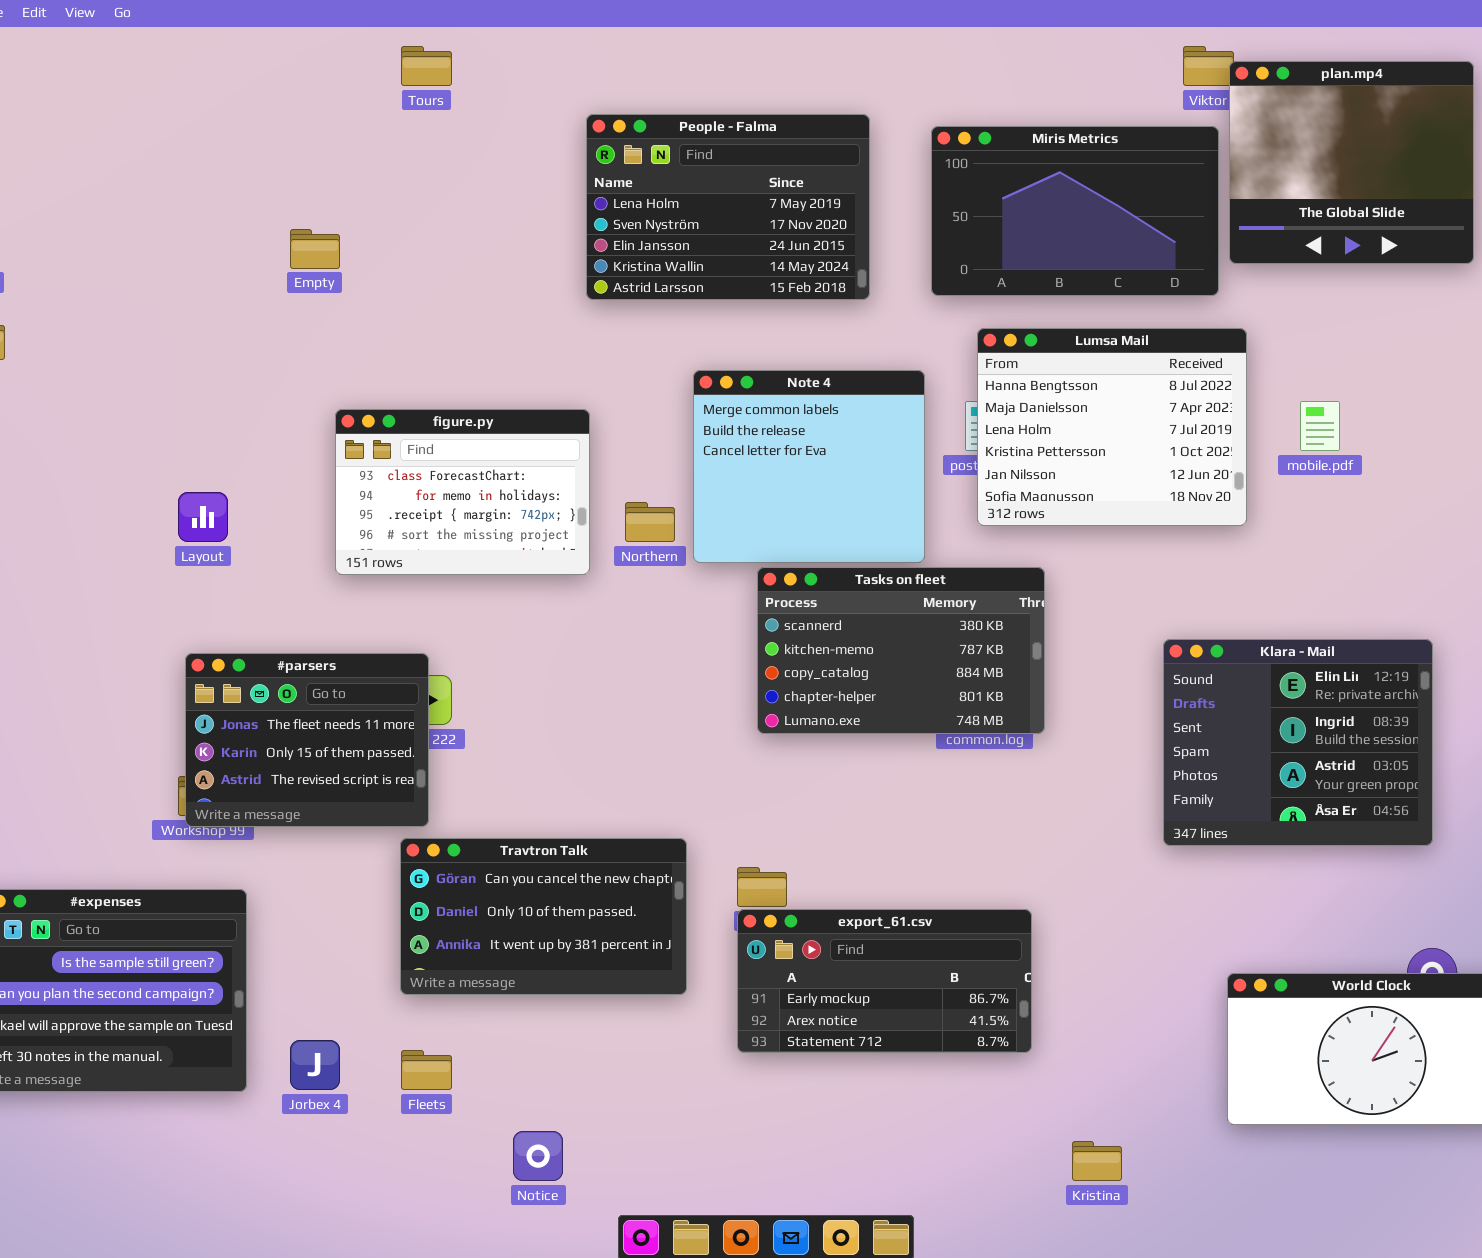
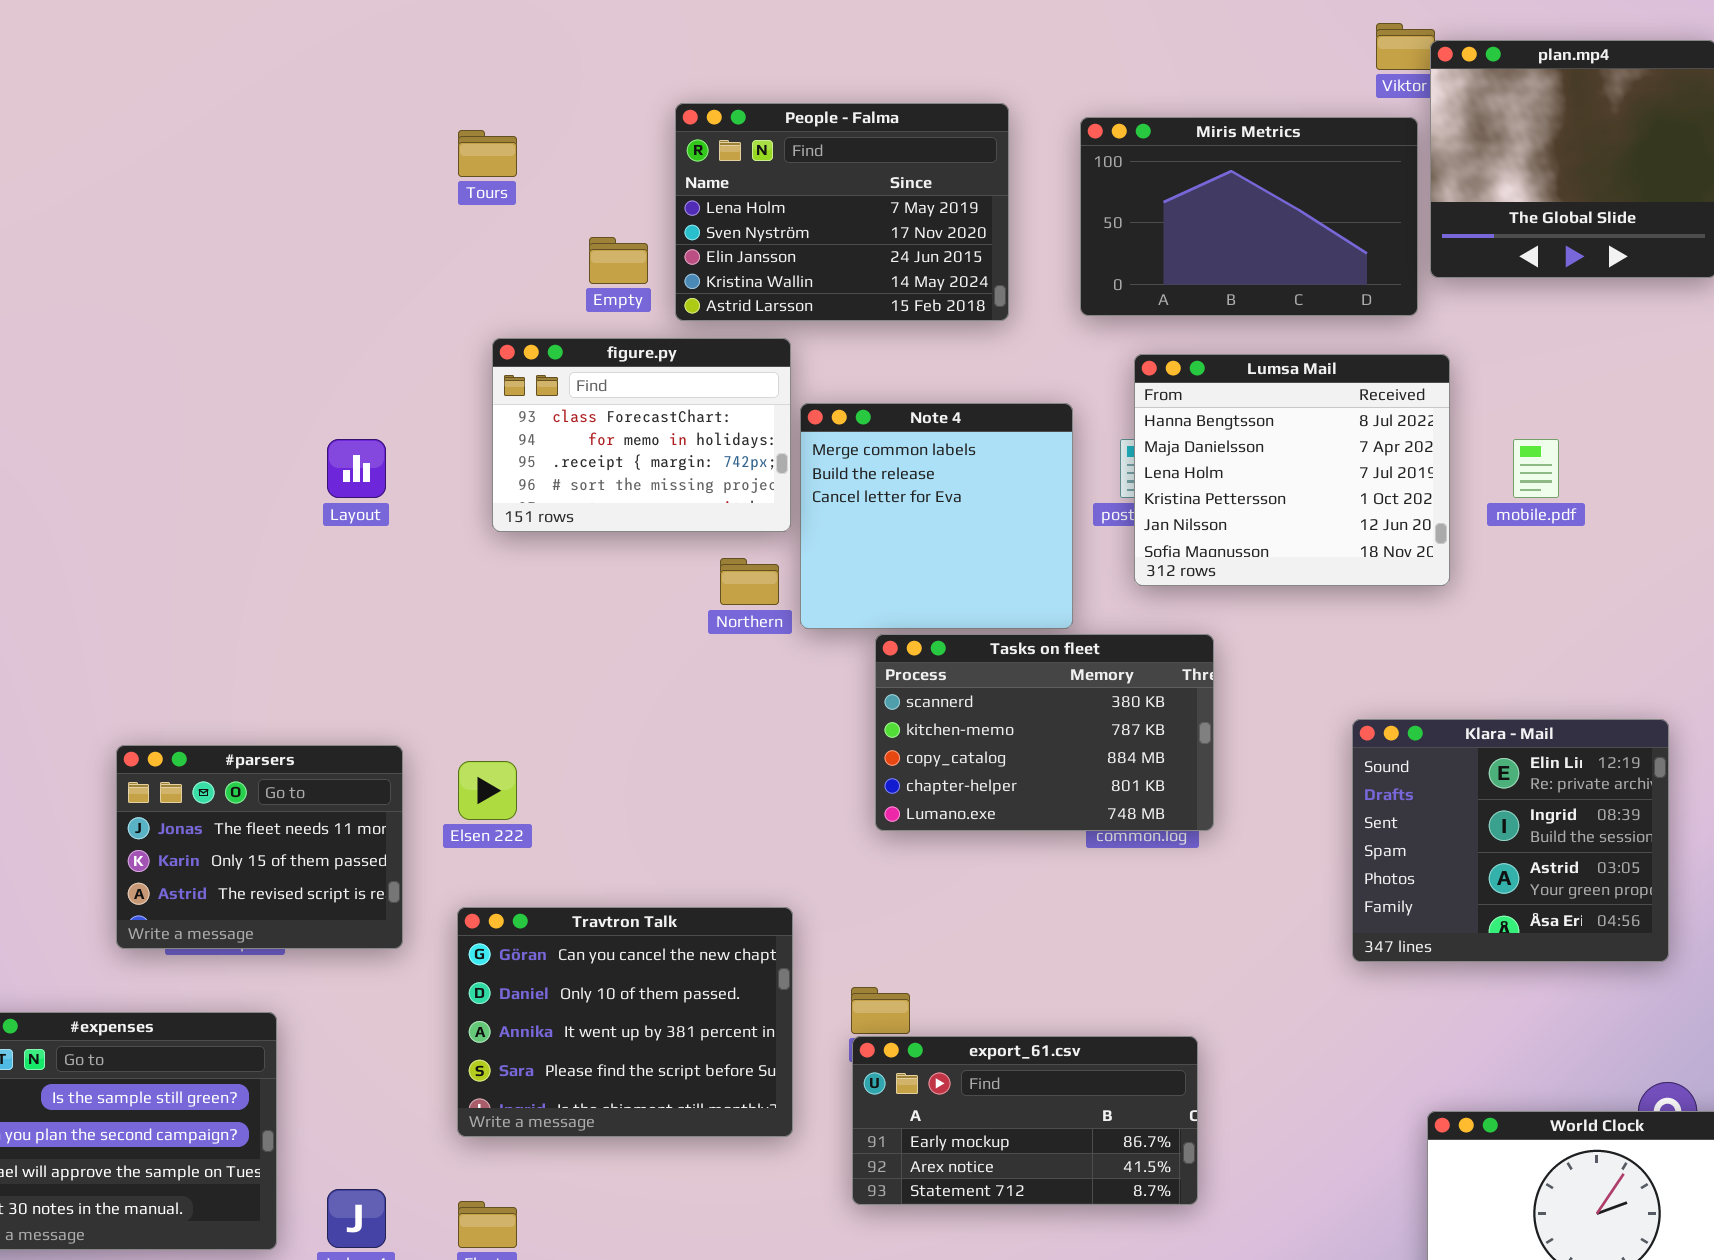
Tours: [401,46,452,86] -> [458,130,517,177], moved
Empty: [290,229,340,269] -> [589,237,648,284], moved
figure.py: [335,409,590,575] -> [492,338,791,532], moved
Layout: [178,492,228,542] -> [327,439,386,498], moved
#parsers: [185,653,429,827] -> [116,745,403,949], moved
Travtron Talk: [400,838,687,995] -> [457,907,793,1137], resized

